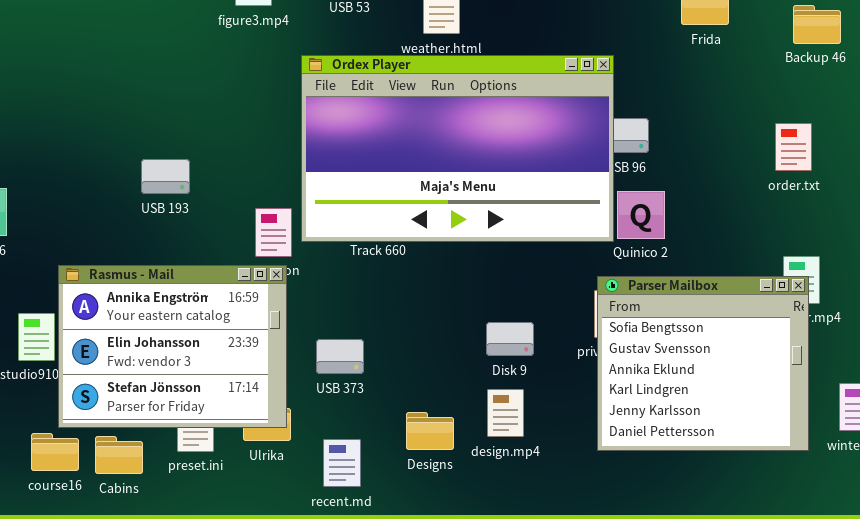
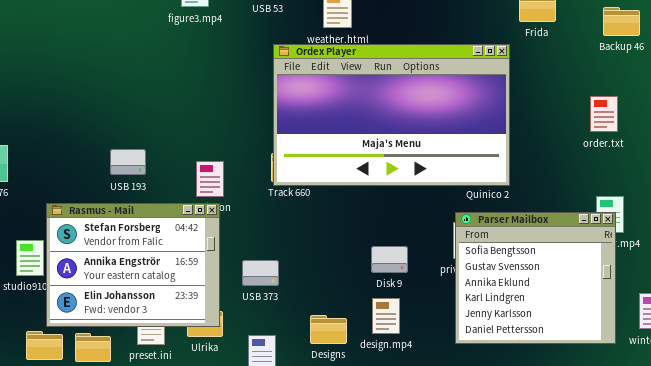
Ordex Player: [301,55,614,242] -> [273,44,510,186], moved
USB 193: [141,159,190,194] -> [110,149,146,175], moved
Rasmus - Mail: [58,265,287,428] -> [46,203,220,327], scrolled up 1 row

